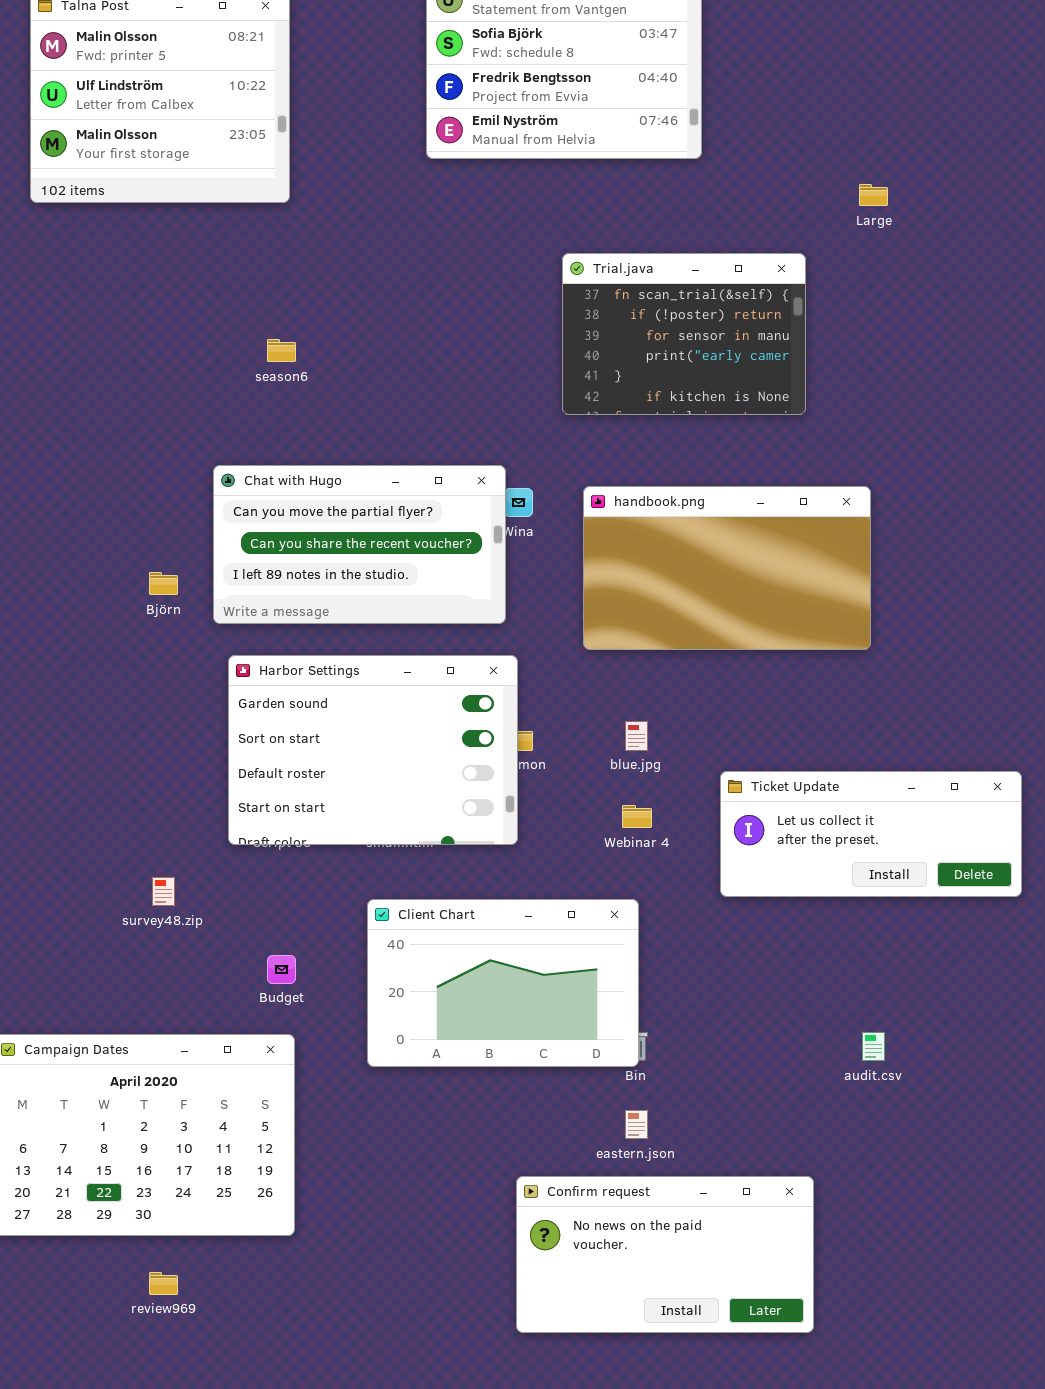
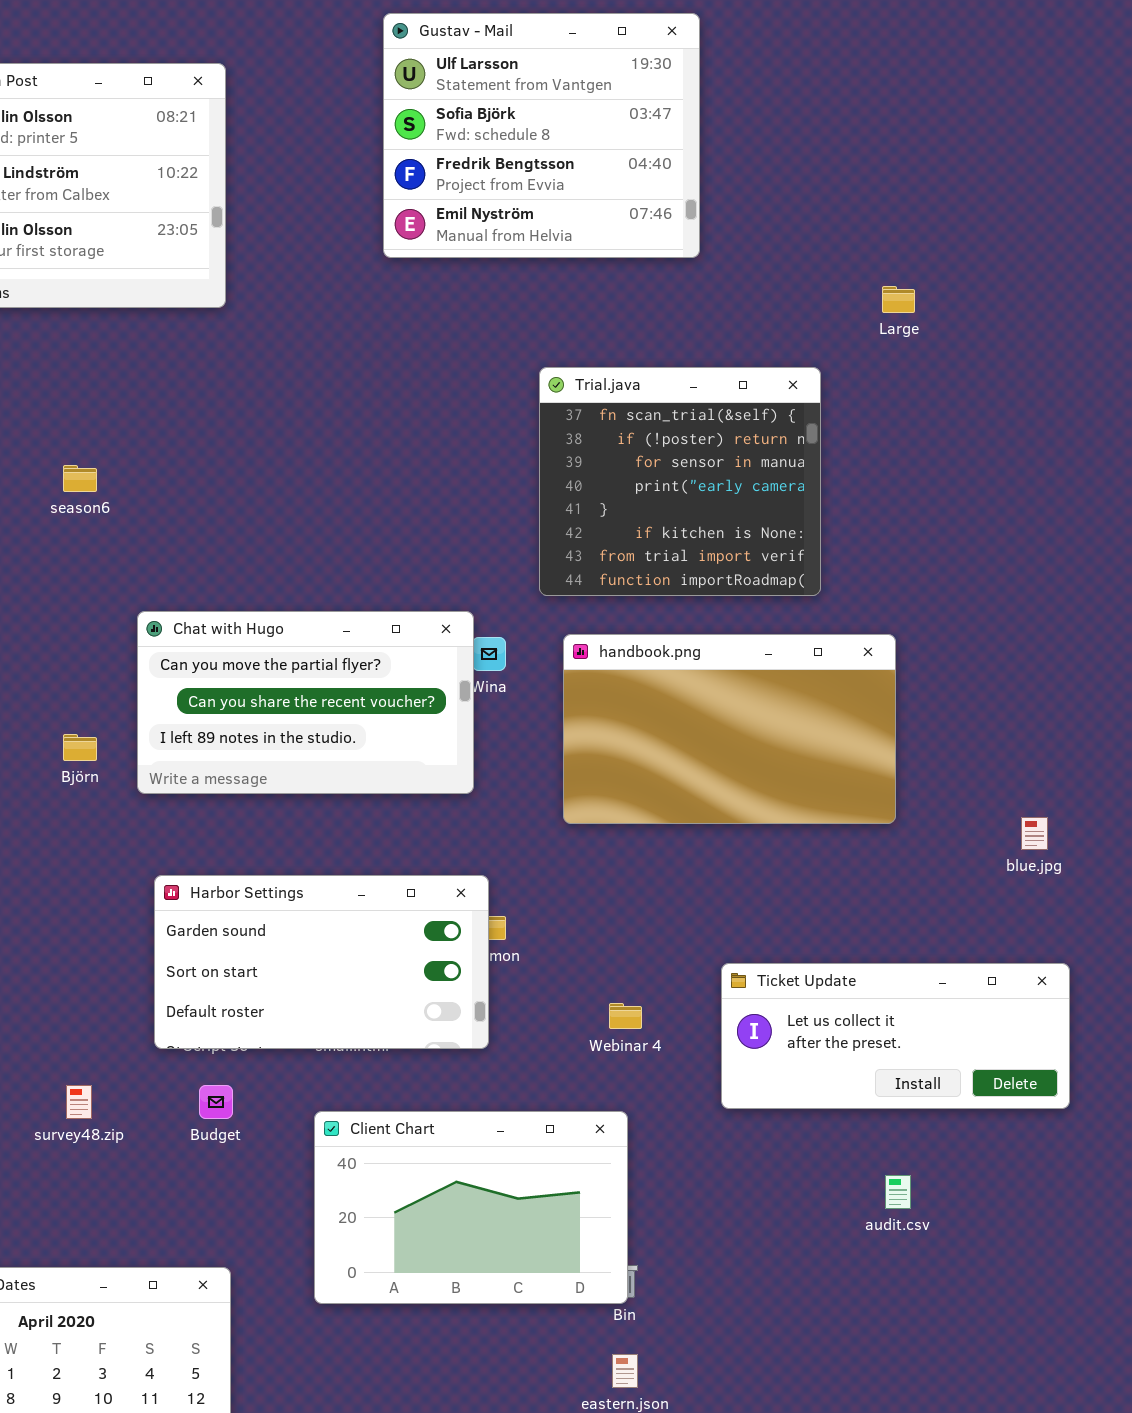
Trial.java: [562,253,806,415] -> [539,367,821,596], resized
season6: [267,339,296,362] -> [63,465,97,492], moved
Harbor Settings: [228,655,518,845] -> [154,875,489,1049], resized
blue.jpg: [625,721,648,751] -> [1021,817,1048,850], moved
Budget: [267,955,296,984] -> [199,1085,233,1119], moved
audit.csv: [862,1032,885,1061] -> [885,1175,911,1209], moved

